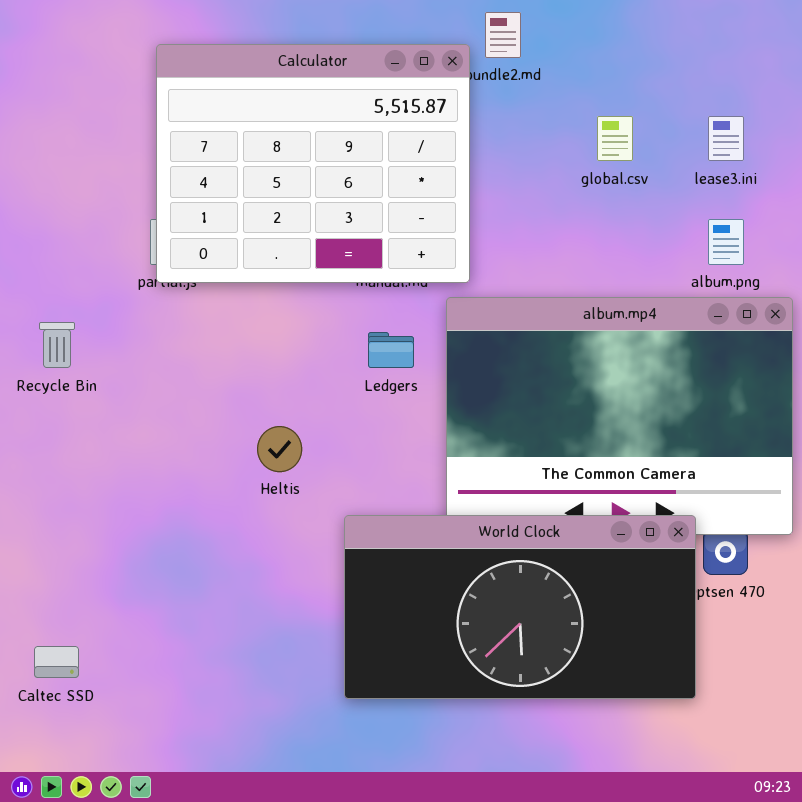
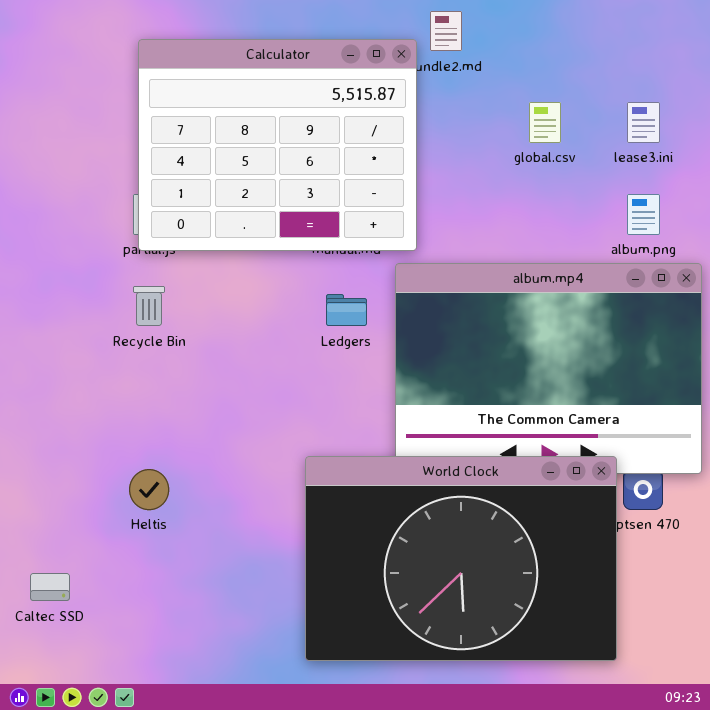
Recycle Bin: [39,322,75,368] -> [133,286,165,326], moved
Heltis: [257,426,302,472] -> [129,469,169,510], moved
World Clock: [344,515,696,699] -> [305,456,617,661], resized

